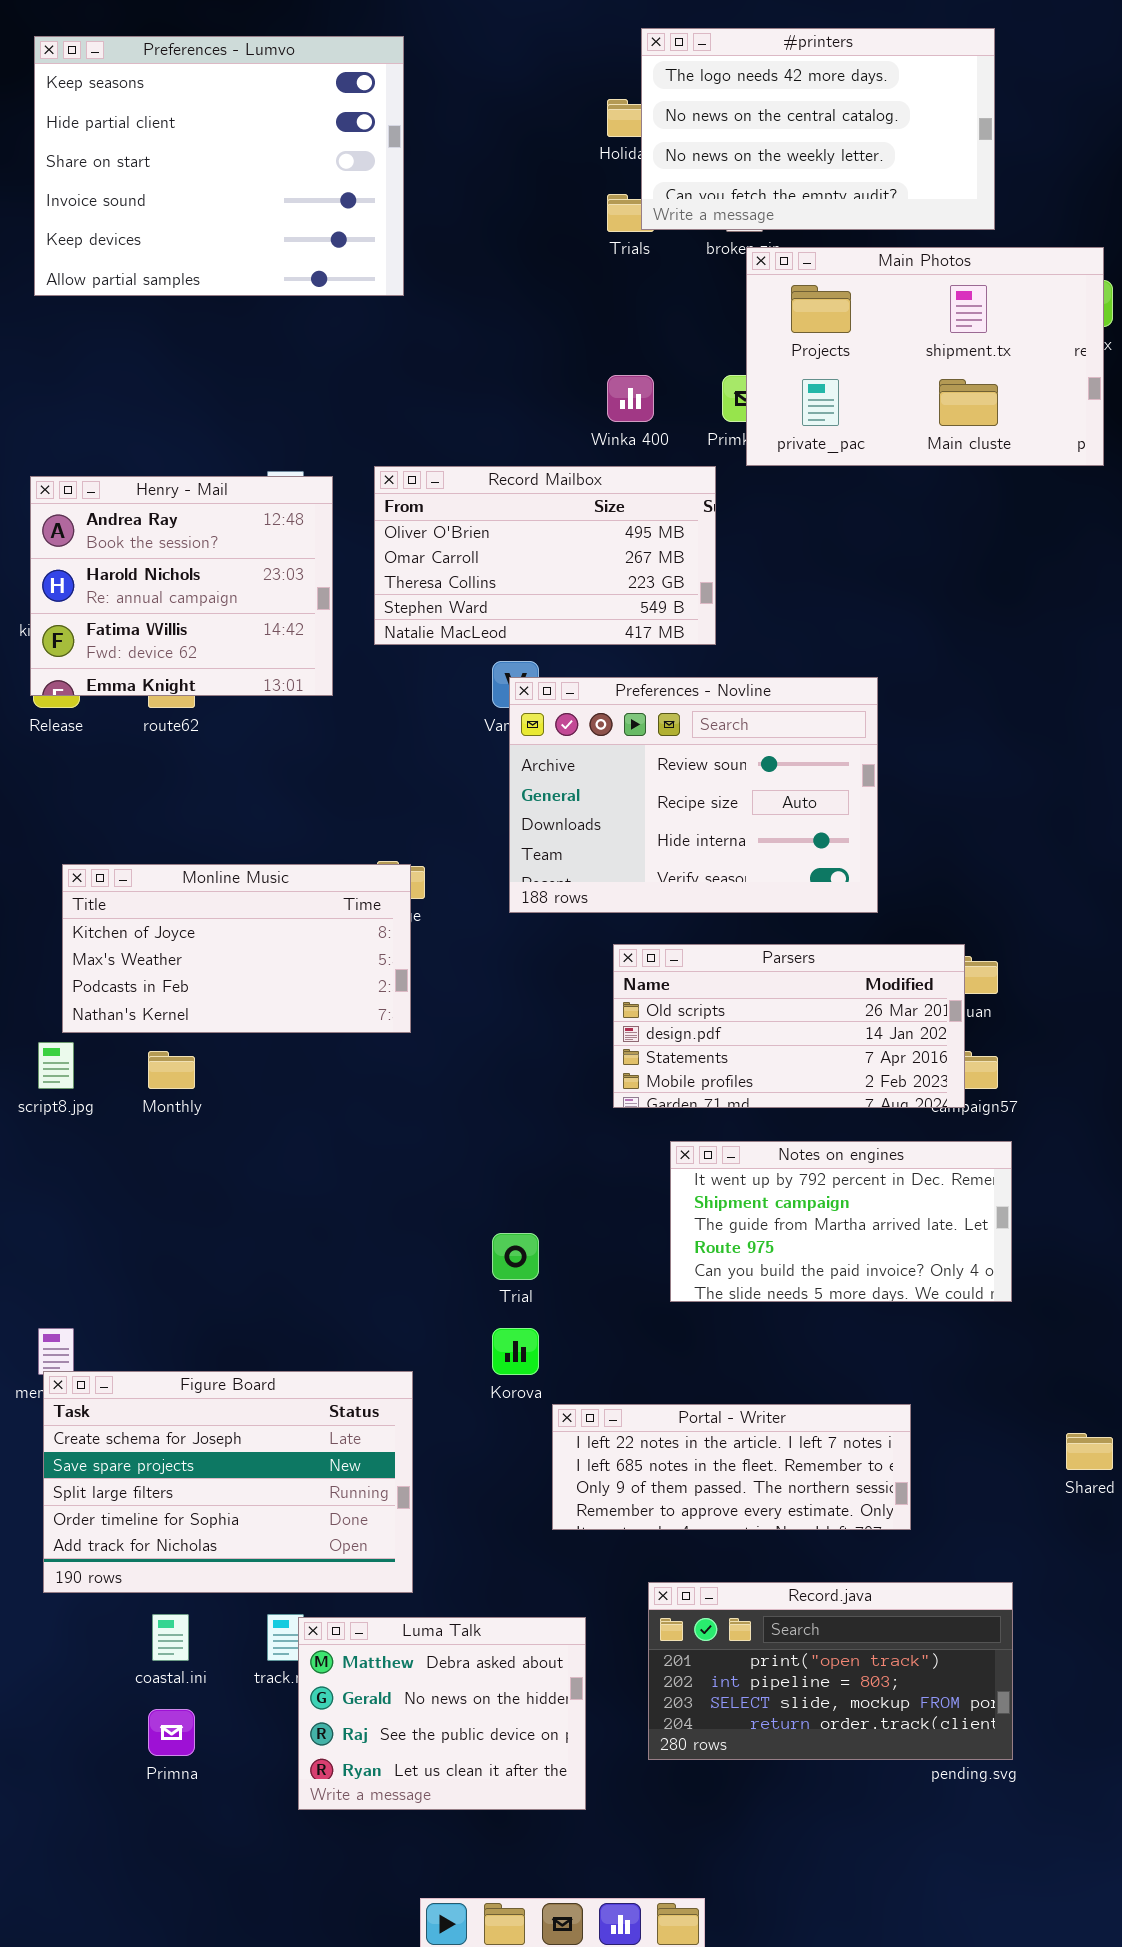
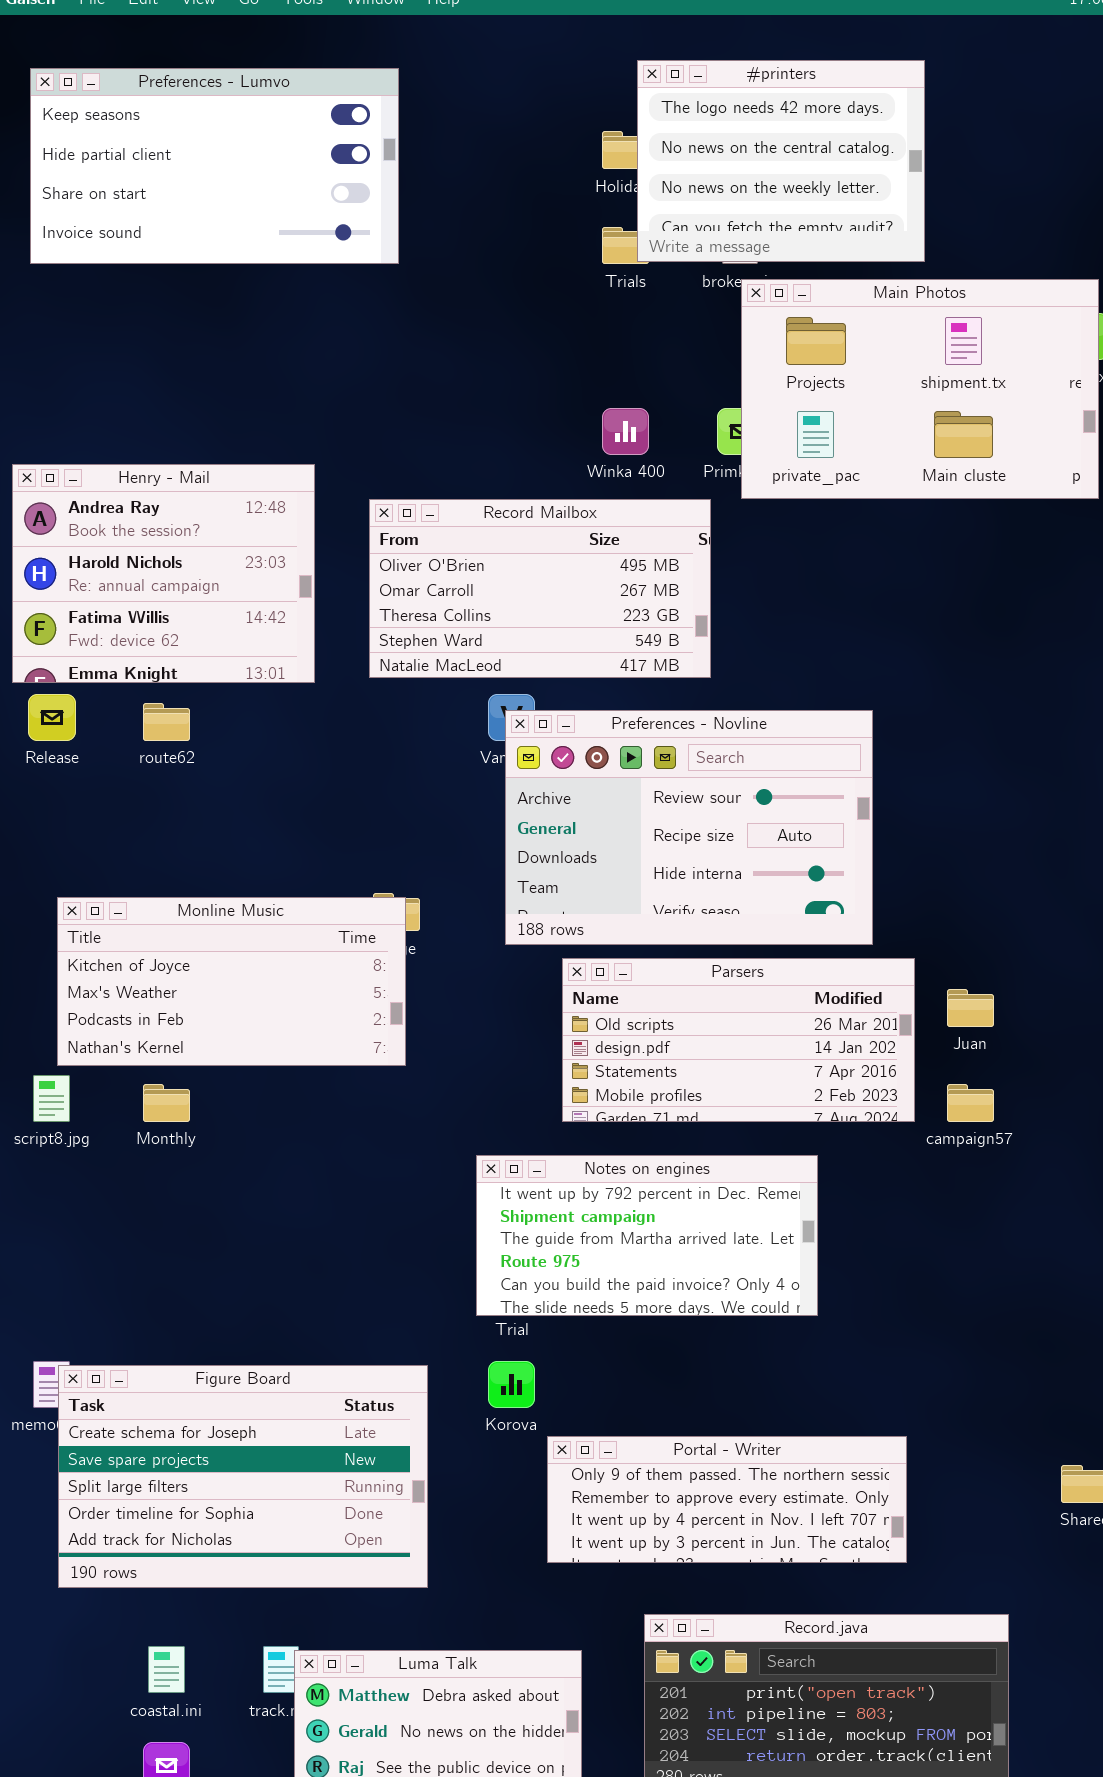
#printers: [641,28,995,230] -> [637,60,925,262], resized
Preferences - Lumvo: [34,36,404,296] -> [30,68,399,264], resized
Henry - Mail: [30,476,333,696] -> [12,464,315,683], moved
Parsers: [613,944,965,1108] -> [562,958,915,1122], moved
Notes on engines: [670,1141,1012,1302] -> [476,1155,818,1316], moved
Figure Board: [43,1371,413,1593] -> [58,1365,428,1588], moved
Portal - Writer: [552,1404,911,1530] -> [547,1436,907,1563], scrolled down 2 rows

